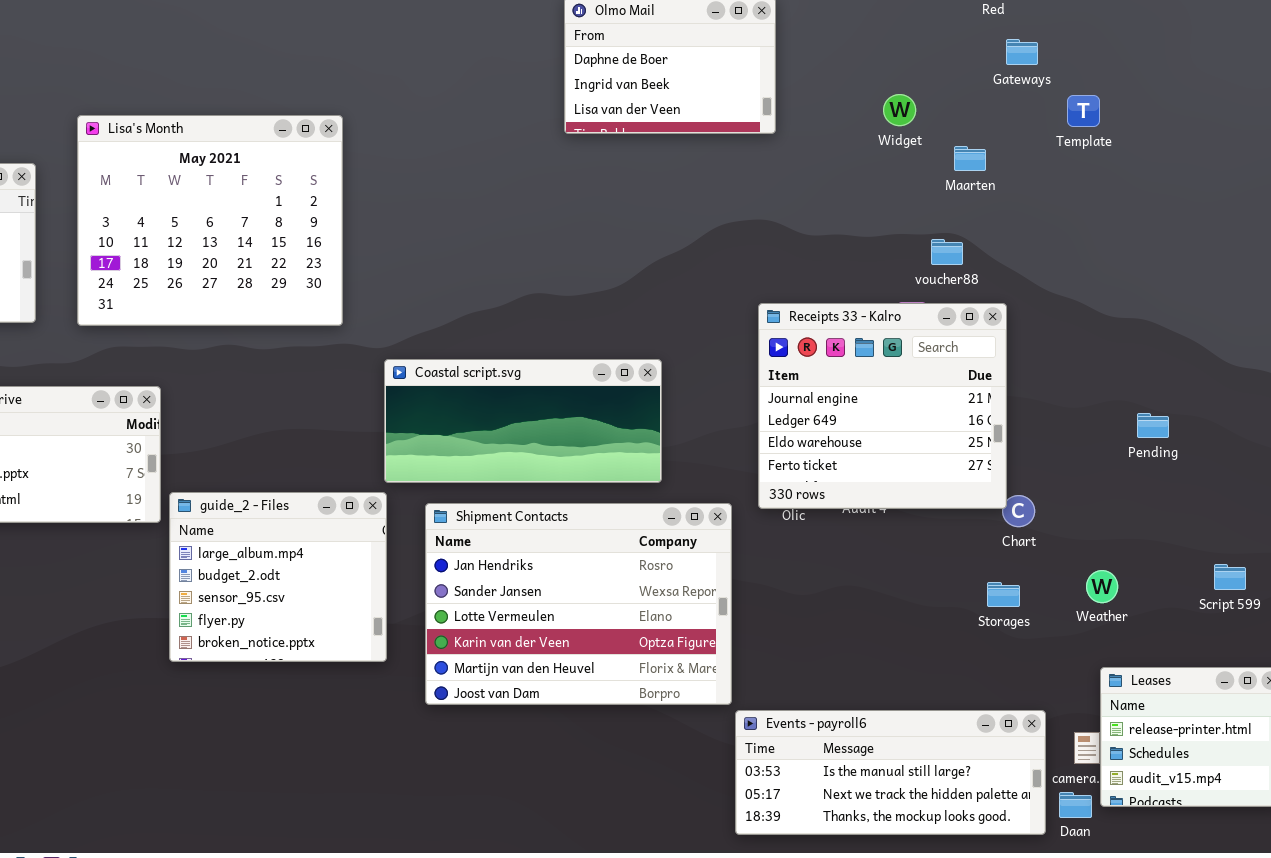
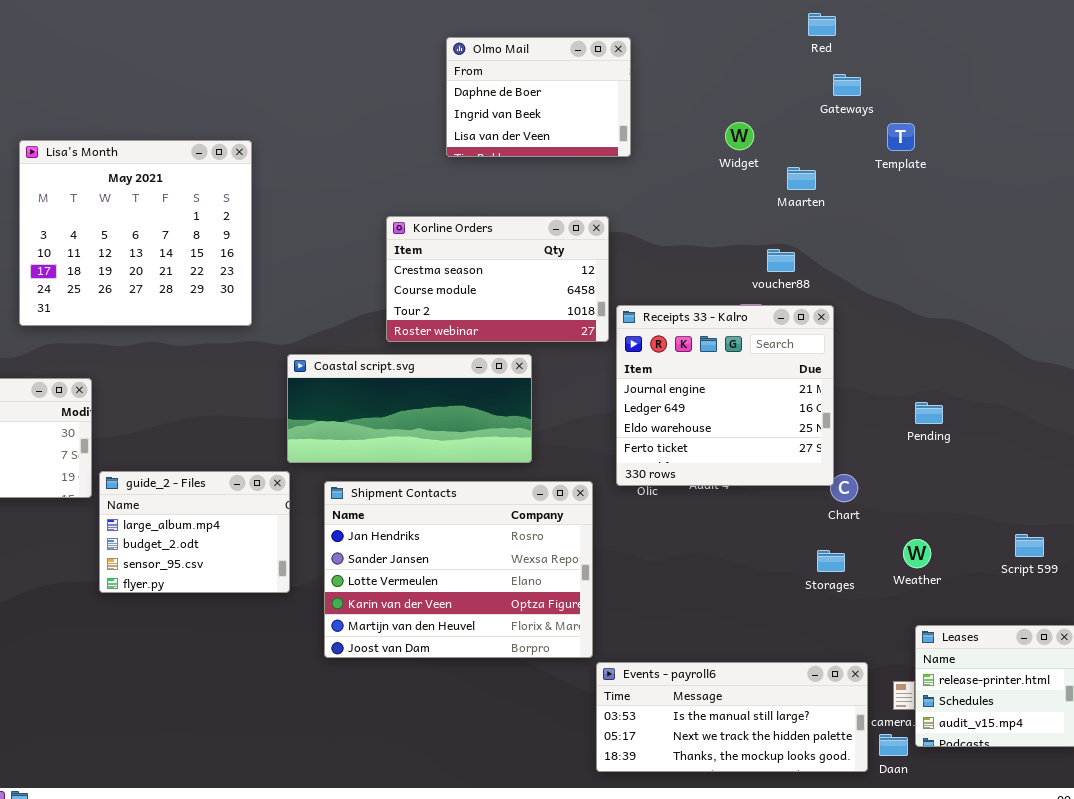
Korline Orders: none -> [386,216,609,342], opened
Pending: [1137,413,1169,438] -> [915,402,943,424], moved
guide_2 - Files: [169,492,387,662] -> [99,471,290,593], resized

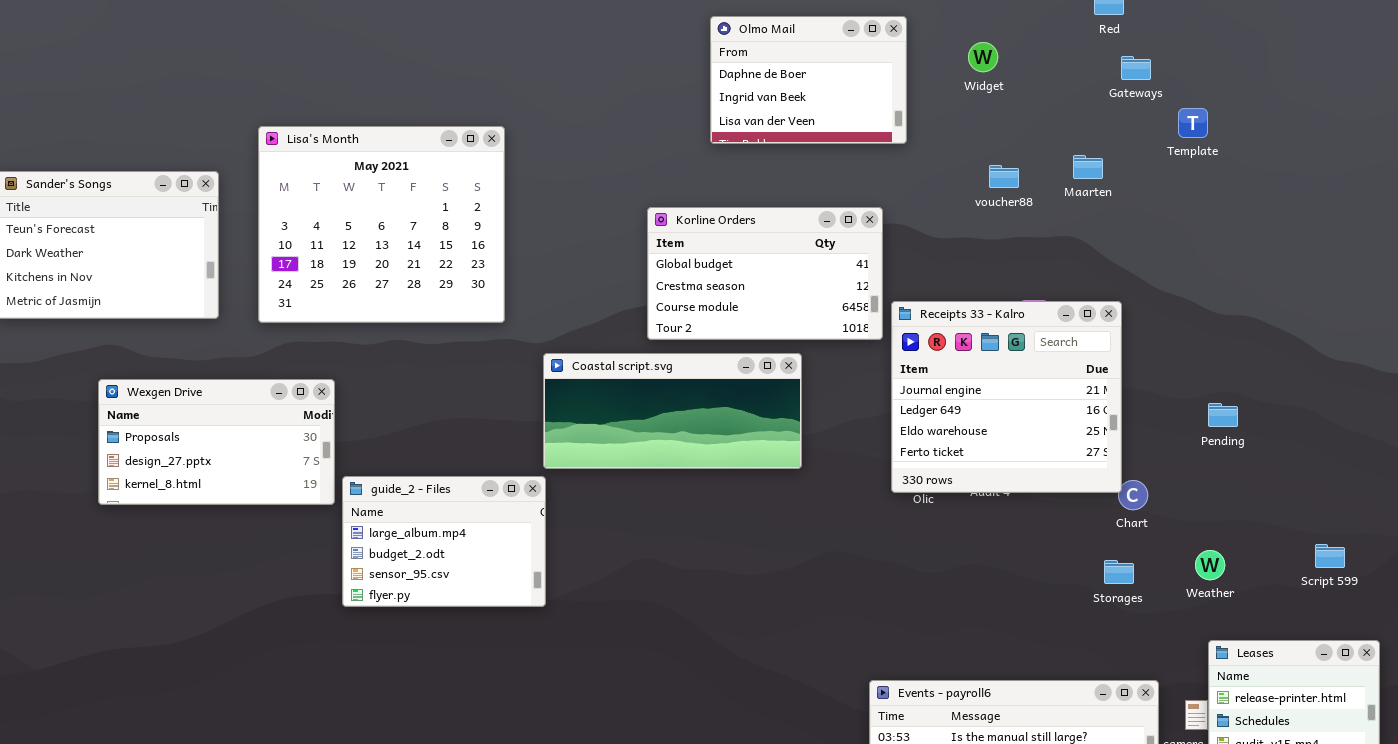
Widget: [725,122,754,150] -> [968,42,998,72], moved
Korline Orders: [386,216,609,342] -> [647,207,883,340], scrolled up 1 row
voucher88: [767,249,795,272] -> [989,165,1019,188], moved
Shipment Contacts: [324,481,593,658] -> none, closed

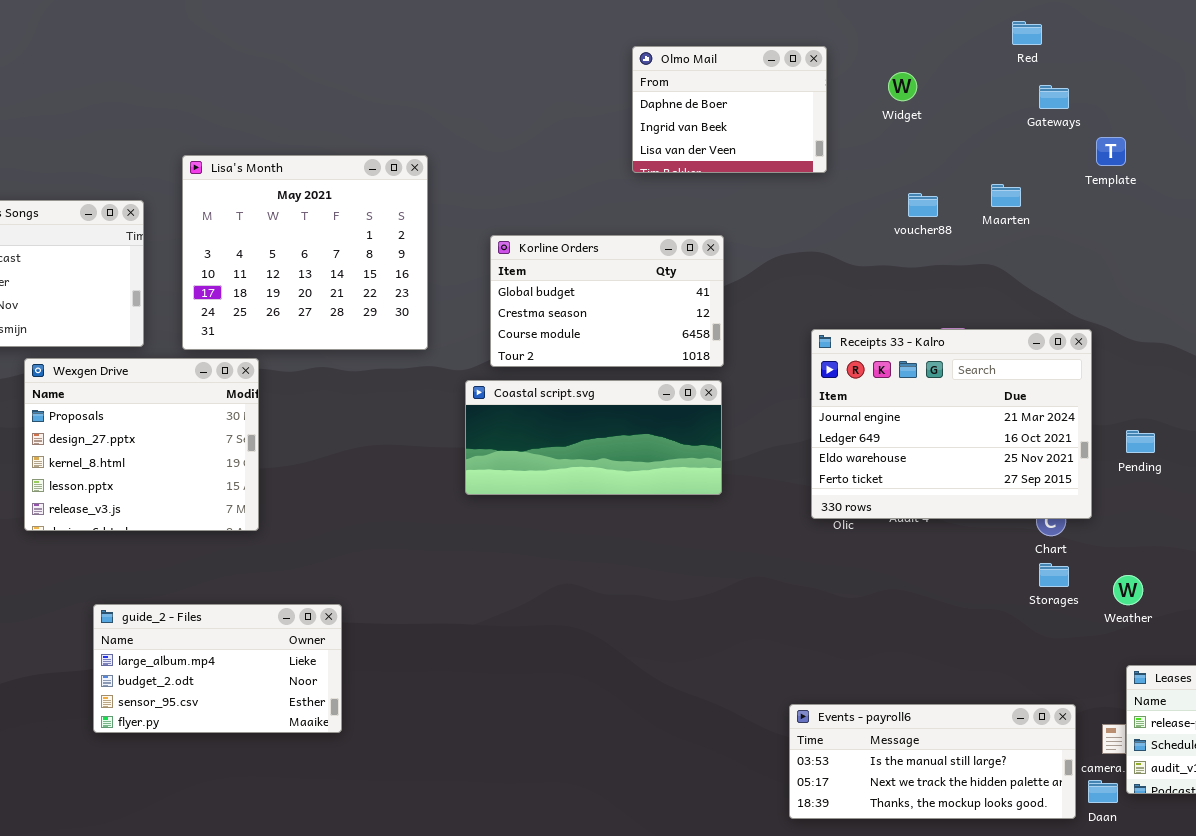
Korline Orders: [647,207,883,340] -> [490,235,724,367], moved
Receipts 33 - Kalro: [891,301,1122,493] -> [811,329,1092,519], resized
Wexgen Drive: [98,379,335,505] -> [24,358,259,531], resized
guide_2 - Files: [342,476,546,607] -> [93,604,342,733], moved, resized
Storages: [1104,560,1134,584] -> [1039,563,1069,587], moved

